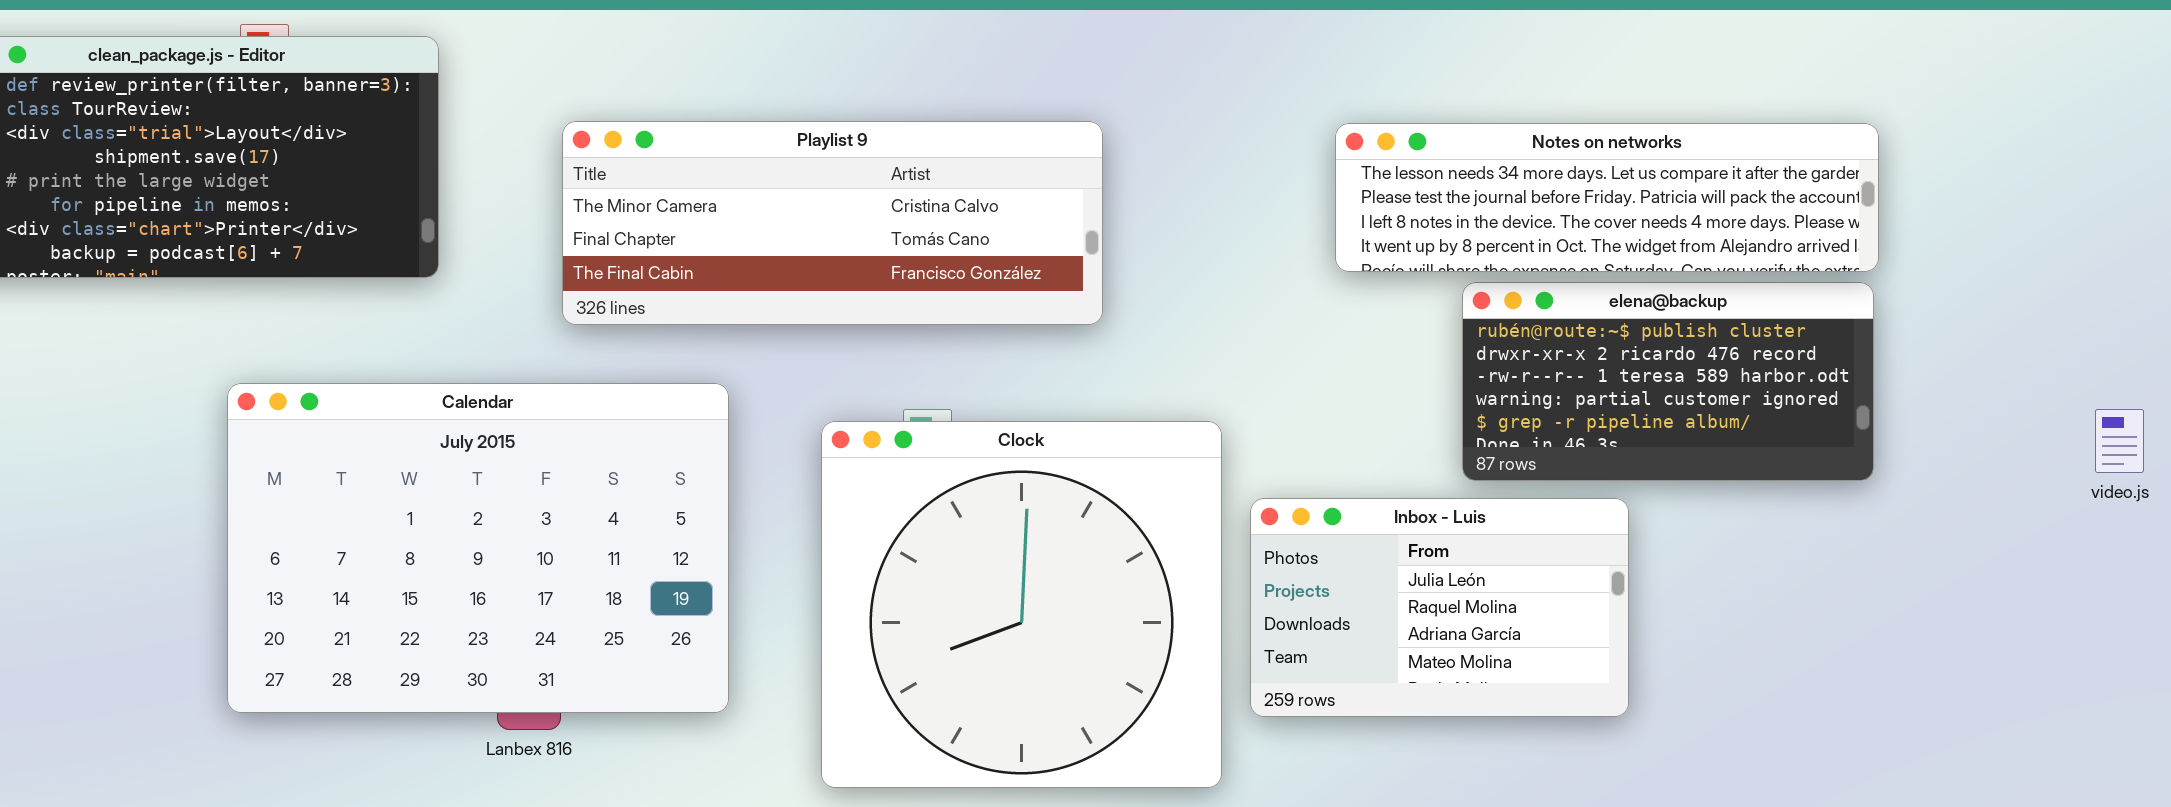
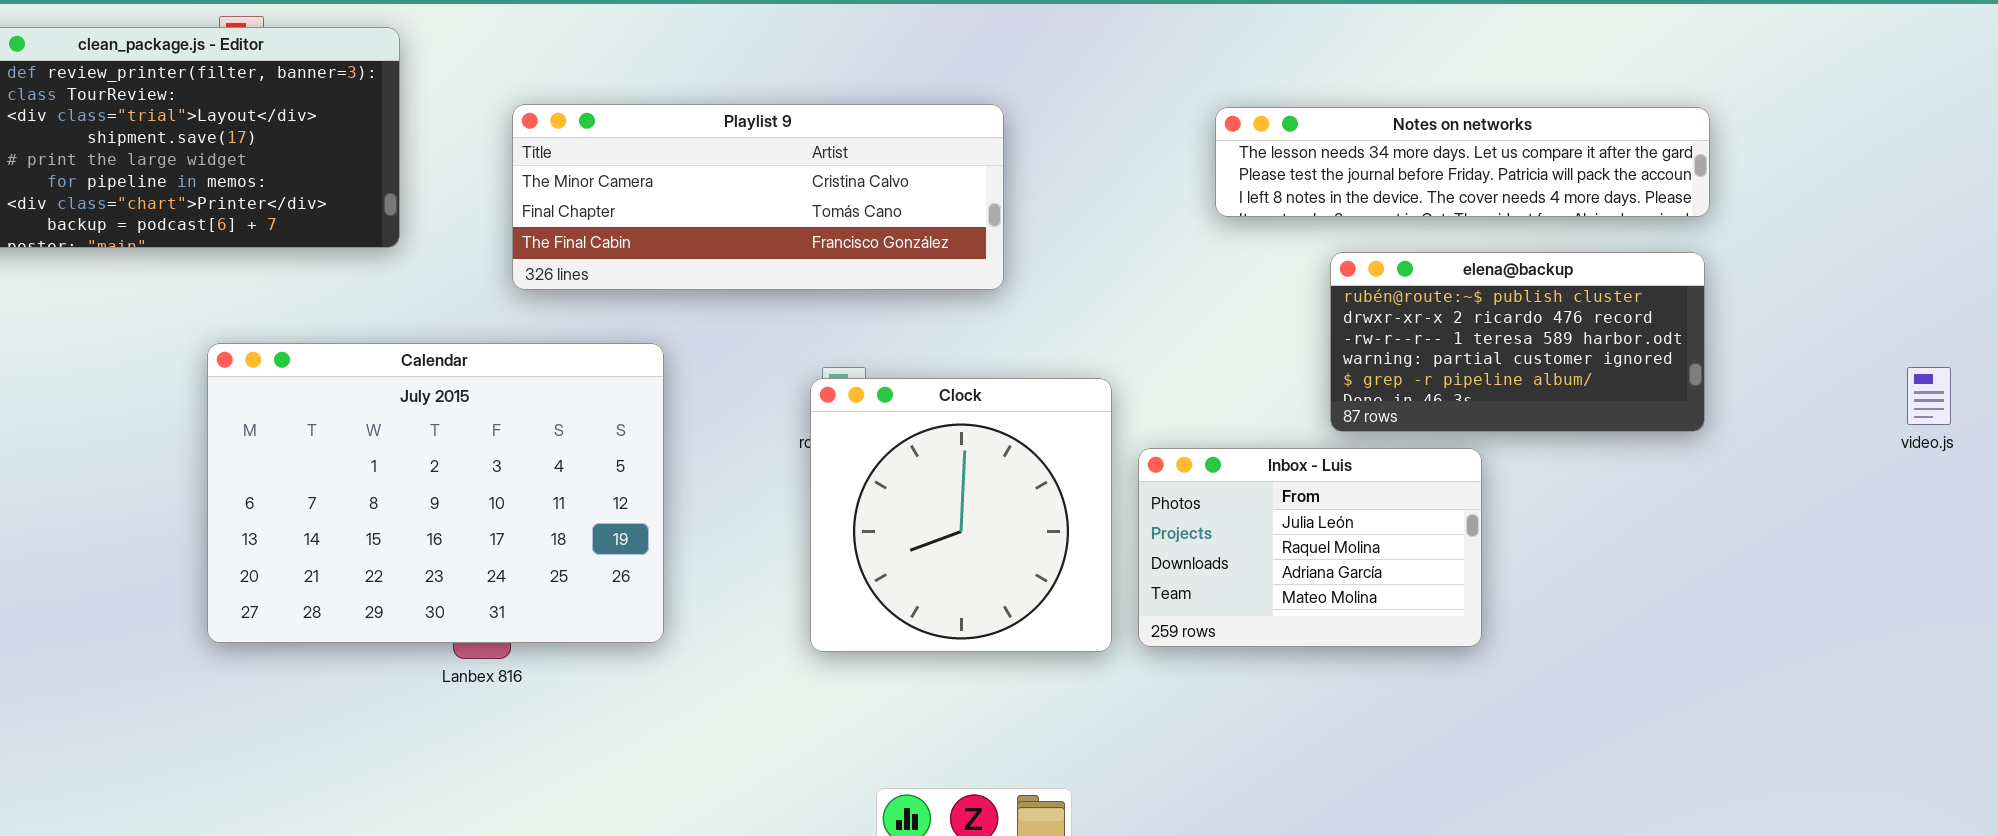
Notes on networks: [1335,123,1879,272] -> [1215,107,1710,217], resized
Clock: [821,421,1222,788] -> [810,378,1112,652], resized

